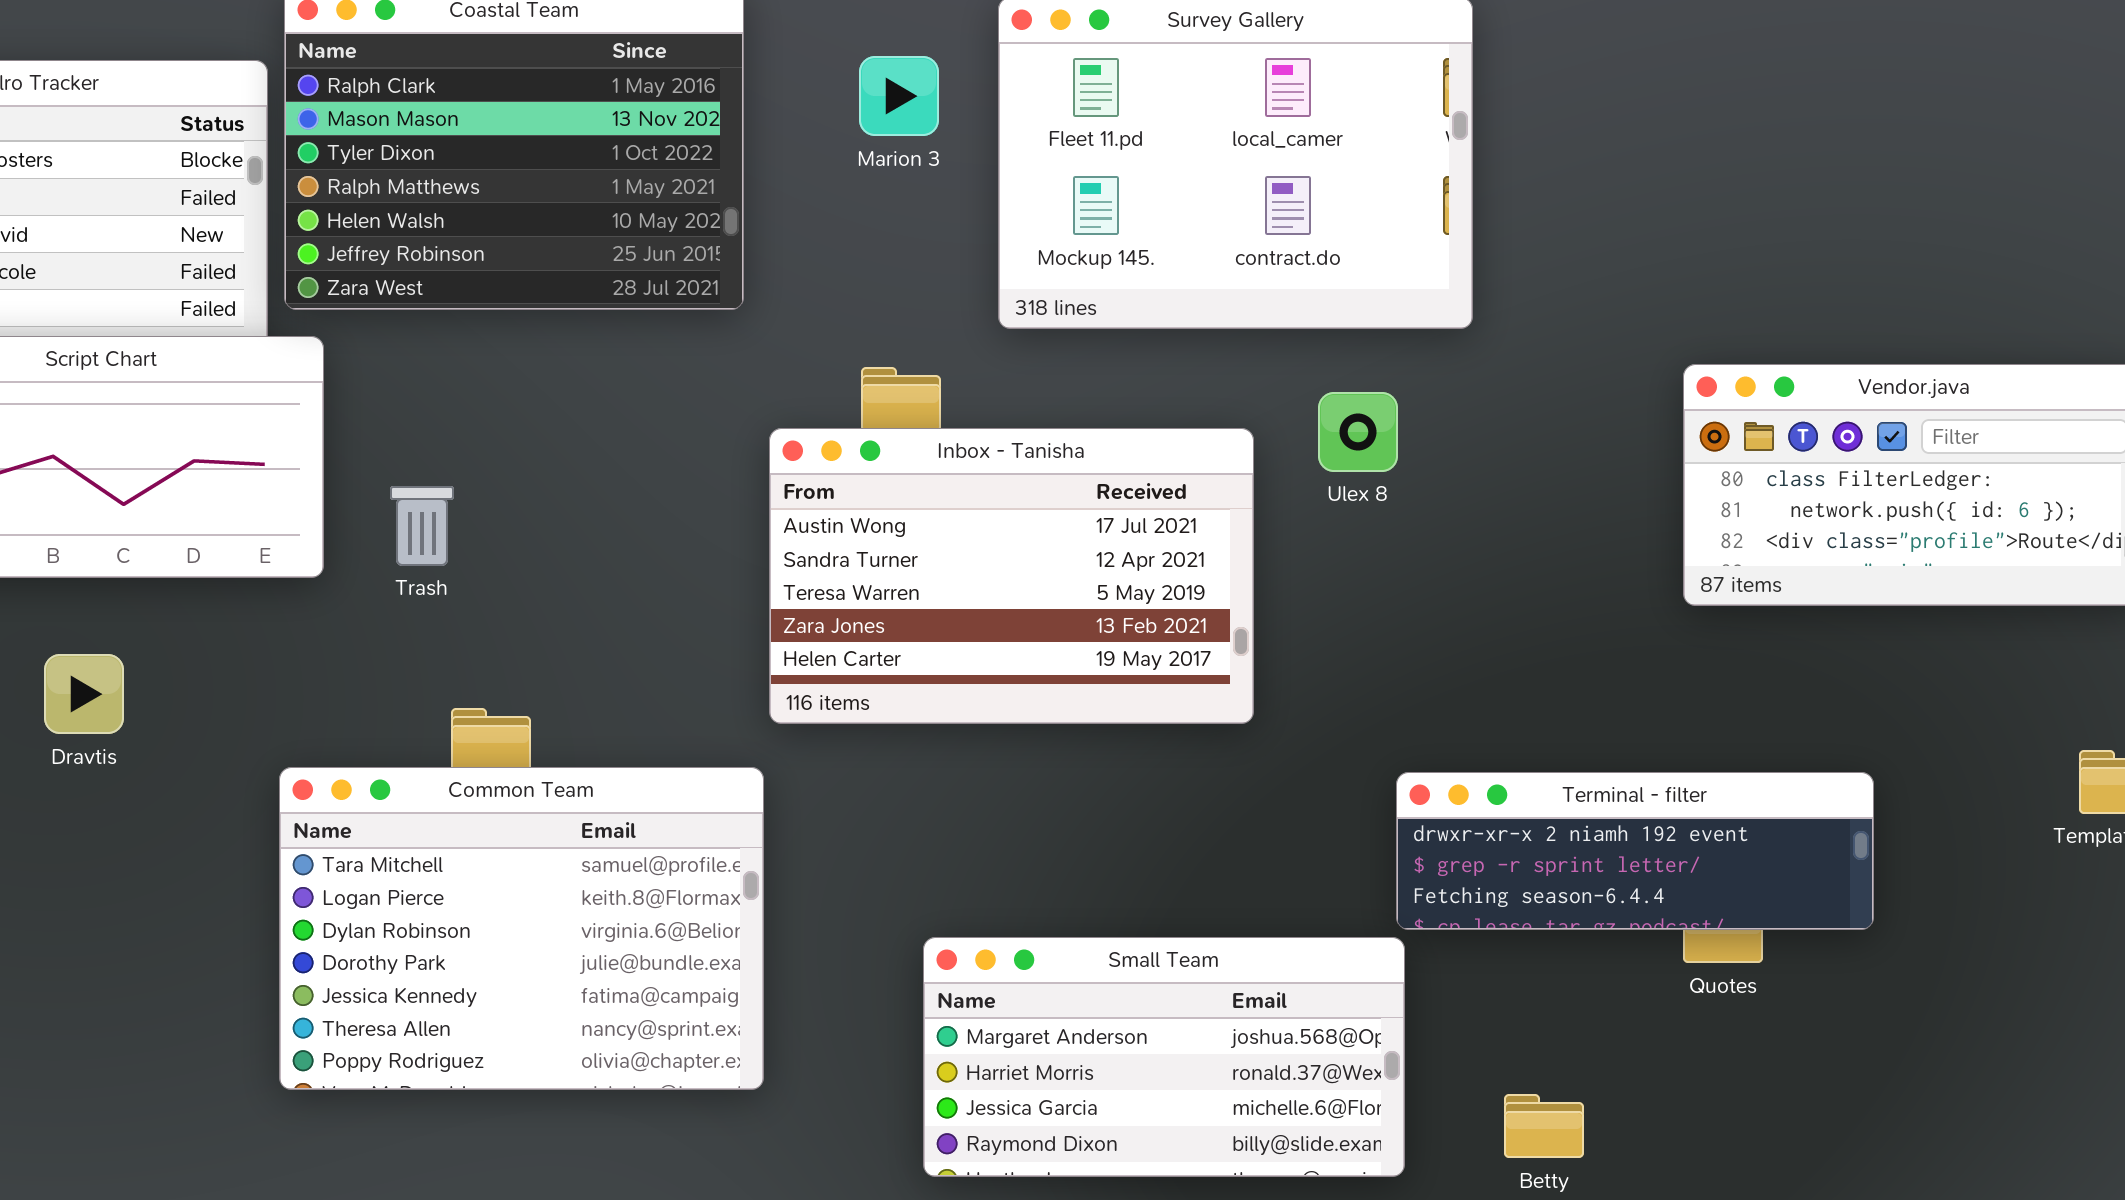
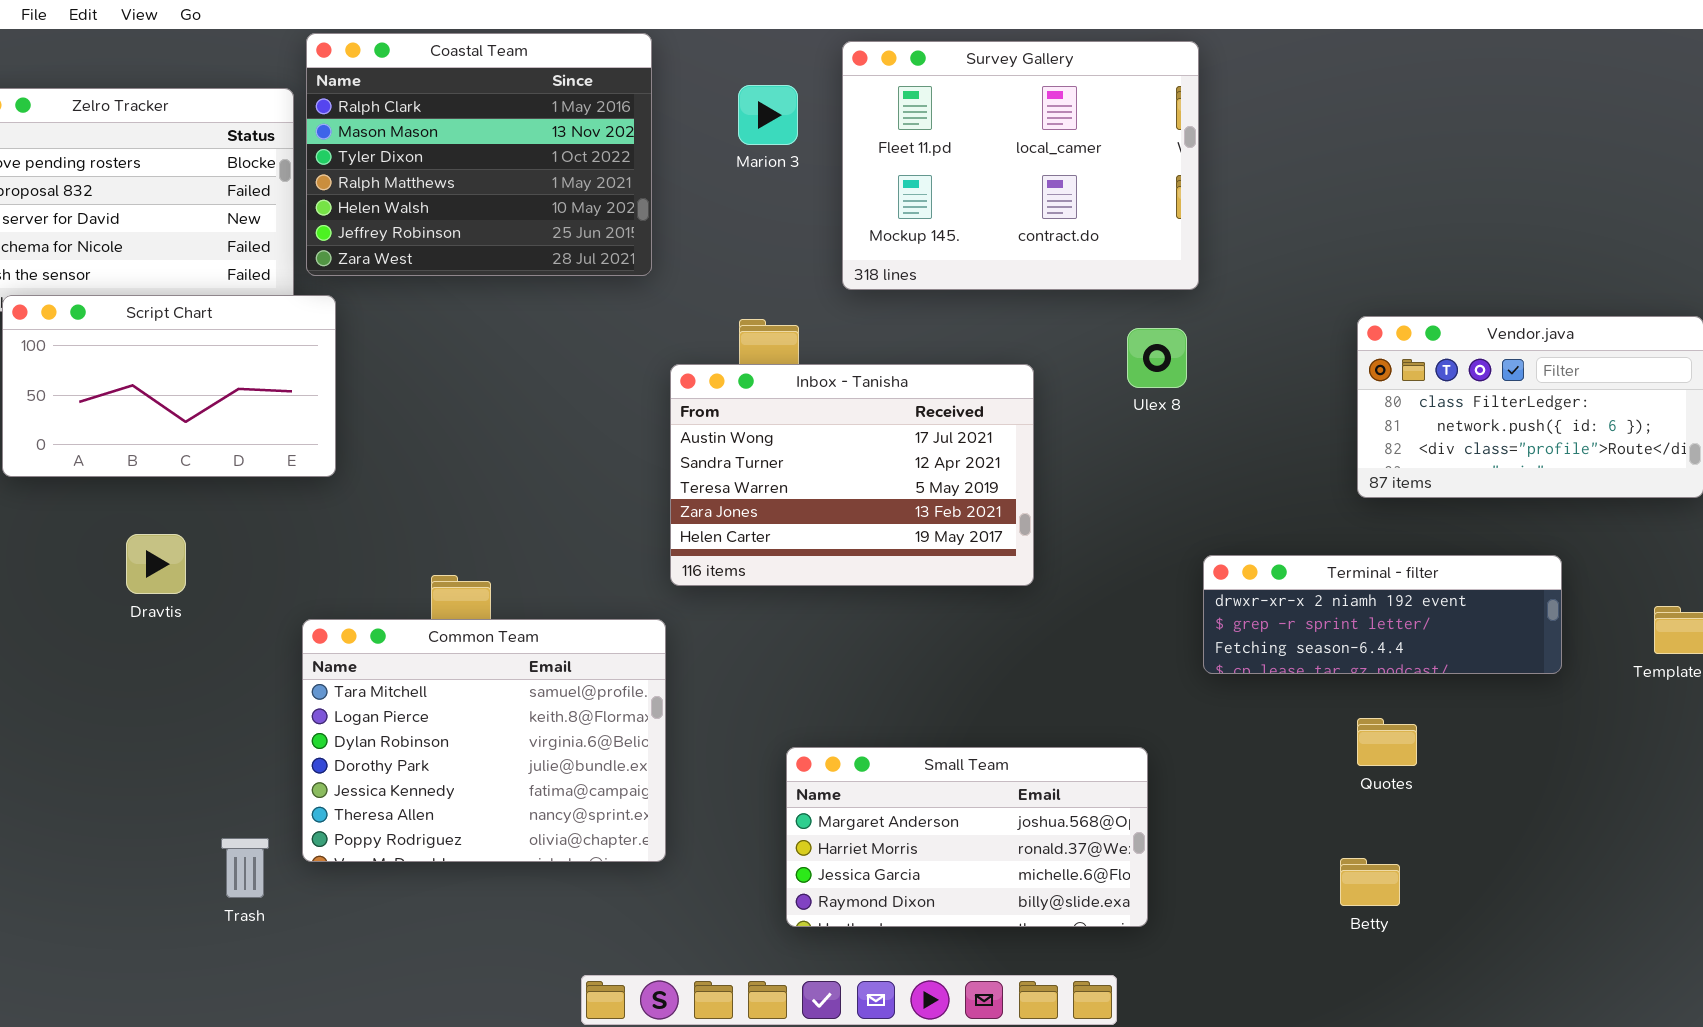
Ulex 8: [1318,392,1398,472] -> [1127,328,1187,388], moved
Trash: [390,486,454,566] -> [221,838,269,898], moved
Terminal - filter: [1396,772,1874,930] -> [1203,555,1562,674], moved
Betty: [1504,1094,1584,1158] -> [1340,858,1400,906], moved

